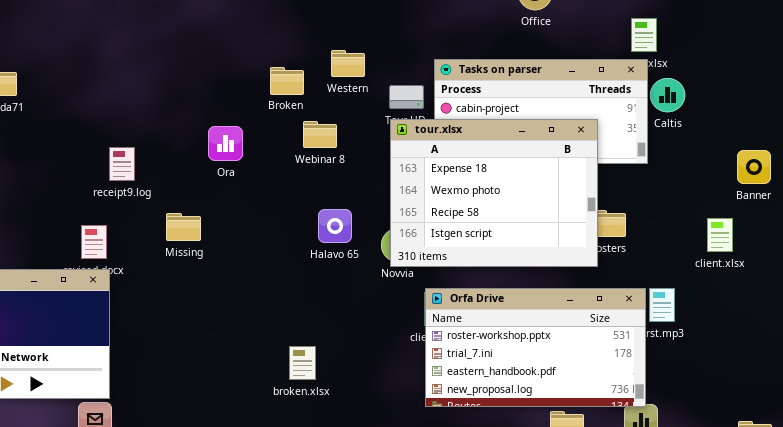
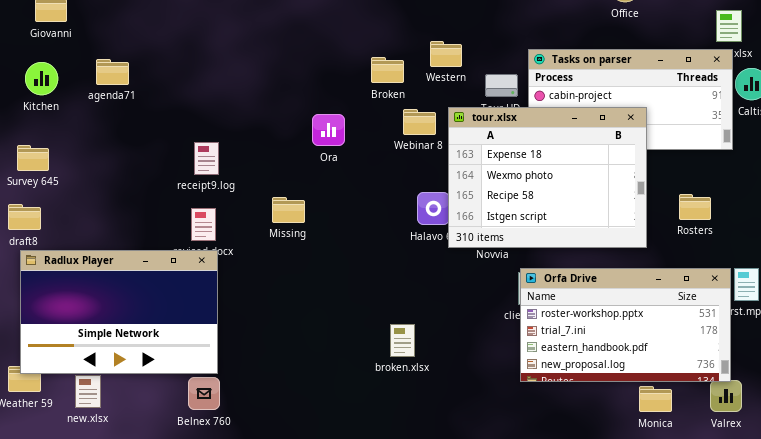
tour.xlsx: [390,119,598,267] -> [448,107,647,248], moved
receipt9.log: [109,147,135,181] -> [194,142,219,175], moved

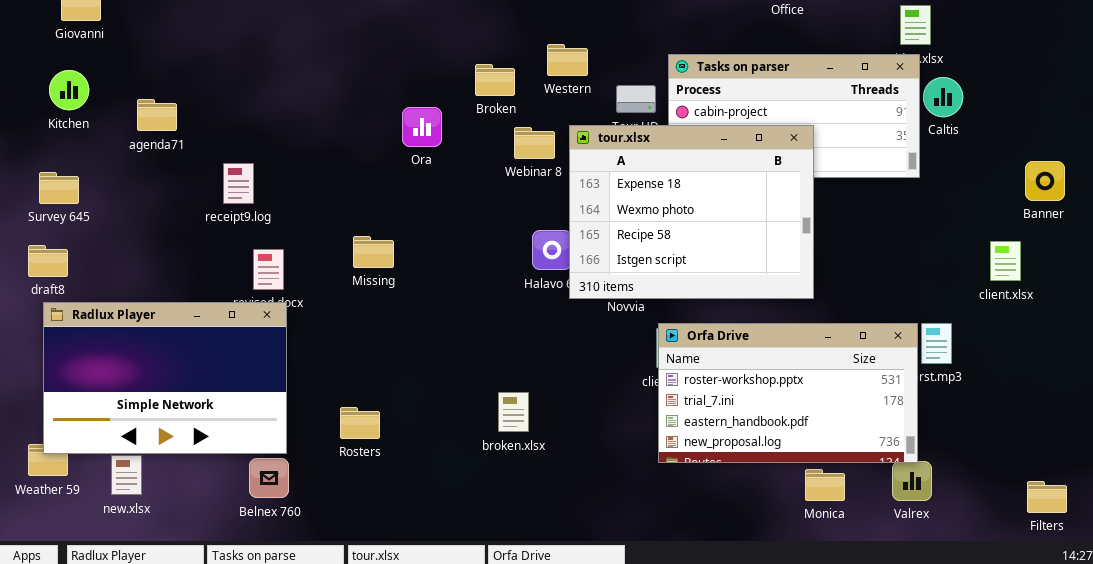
agenda71: [96,59,129,85] -> [137,99,177,131], moved
Ora: [312,114,345,146] -> [402,107,442,147], moved
receipt9.log: [194,142,219,175] -> [223,163,254,204], moved
Rosters: [679,194,711,220] -> [340,407,380,439], moved

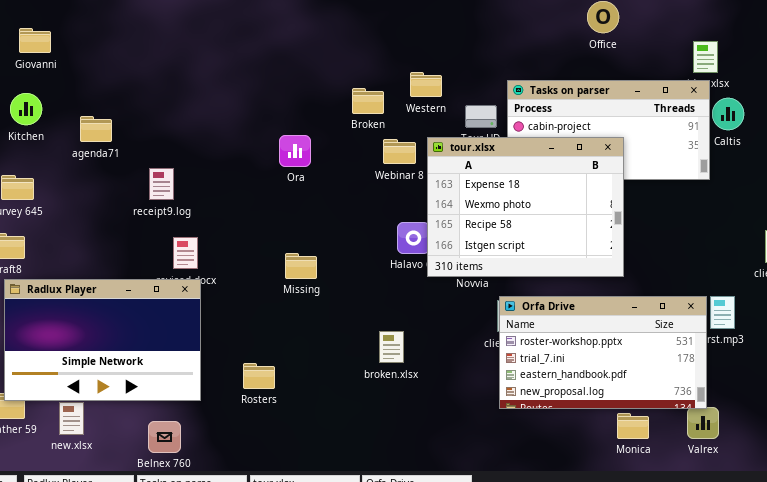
Ora: [402,107,442,147] -> [279,135,311,167], moved
Missing: [353,236,394,268] -> [285,253,317,279], moved
broken.xlsx: [498,392,529,432] -> [379,331,404,363], moved
Belnex 760: [249,458,289,498] -> [148,421,181,453], moved

